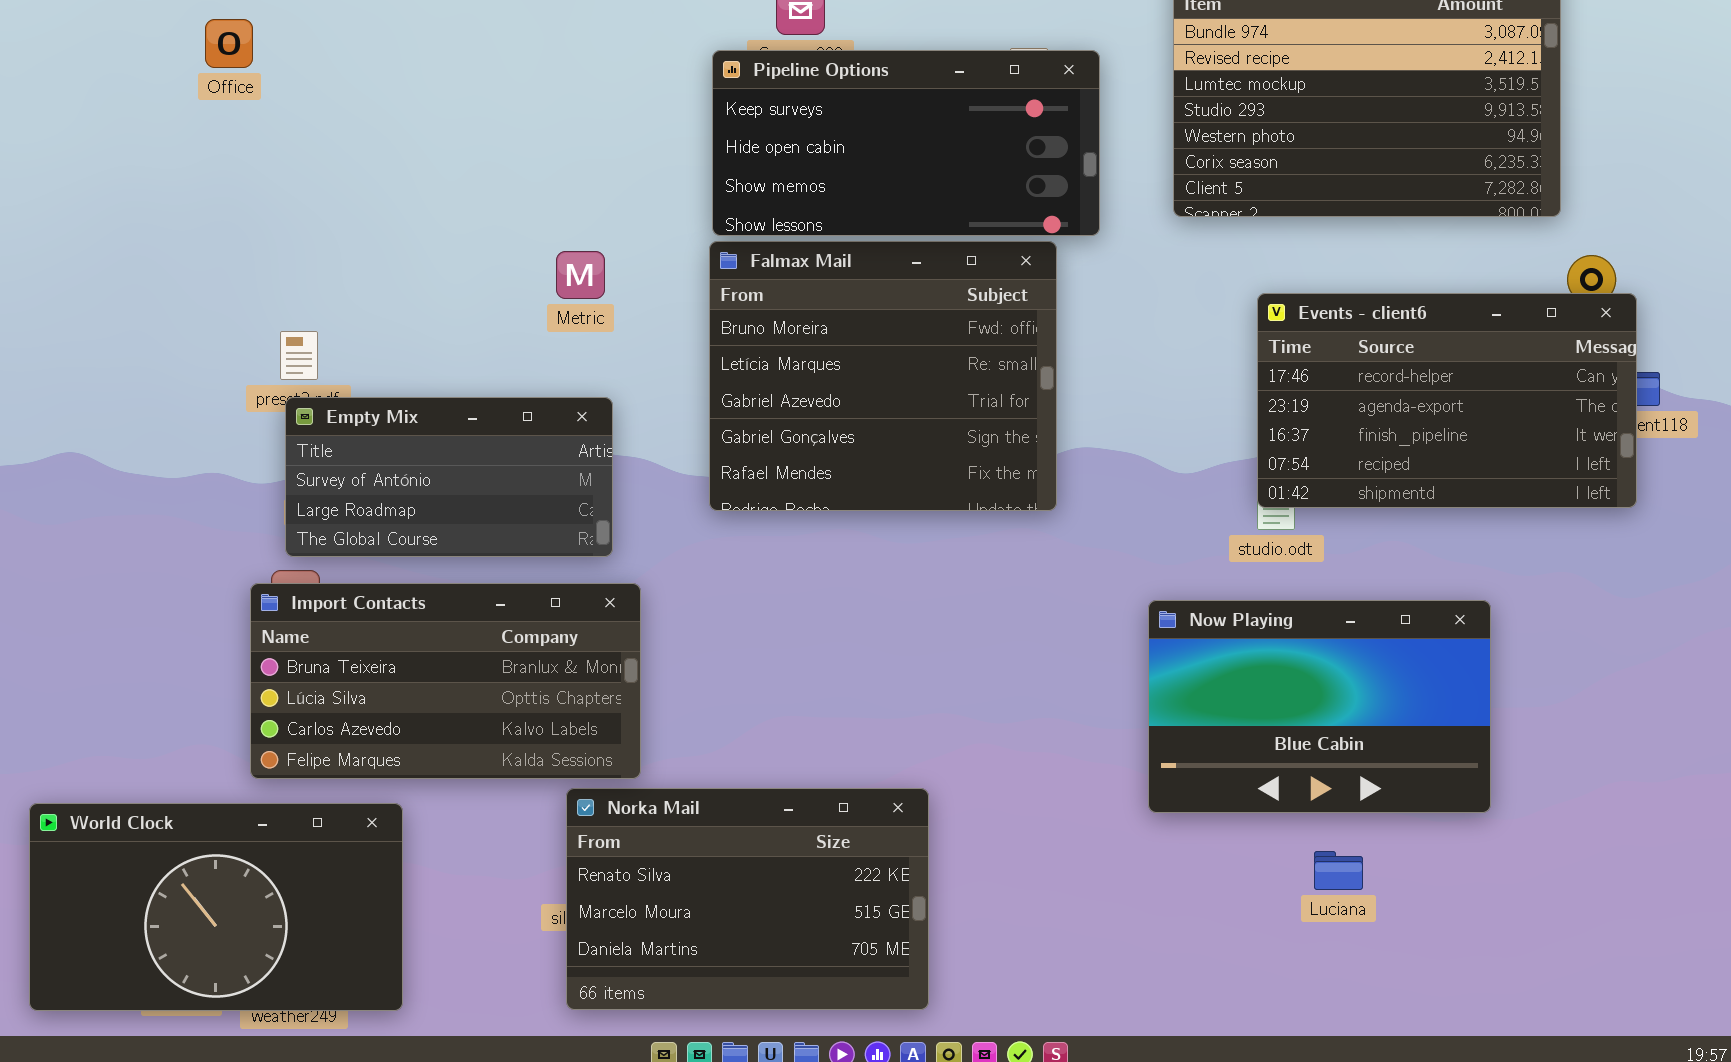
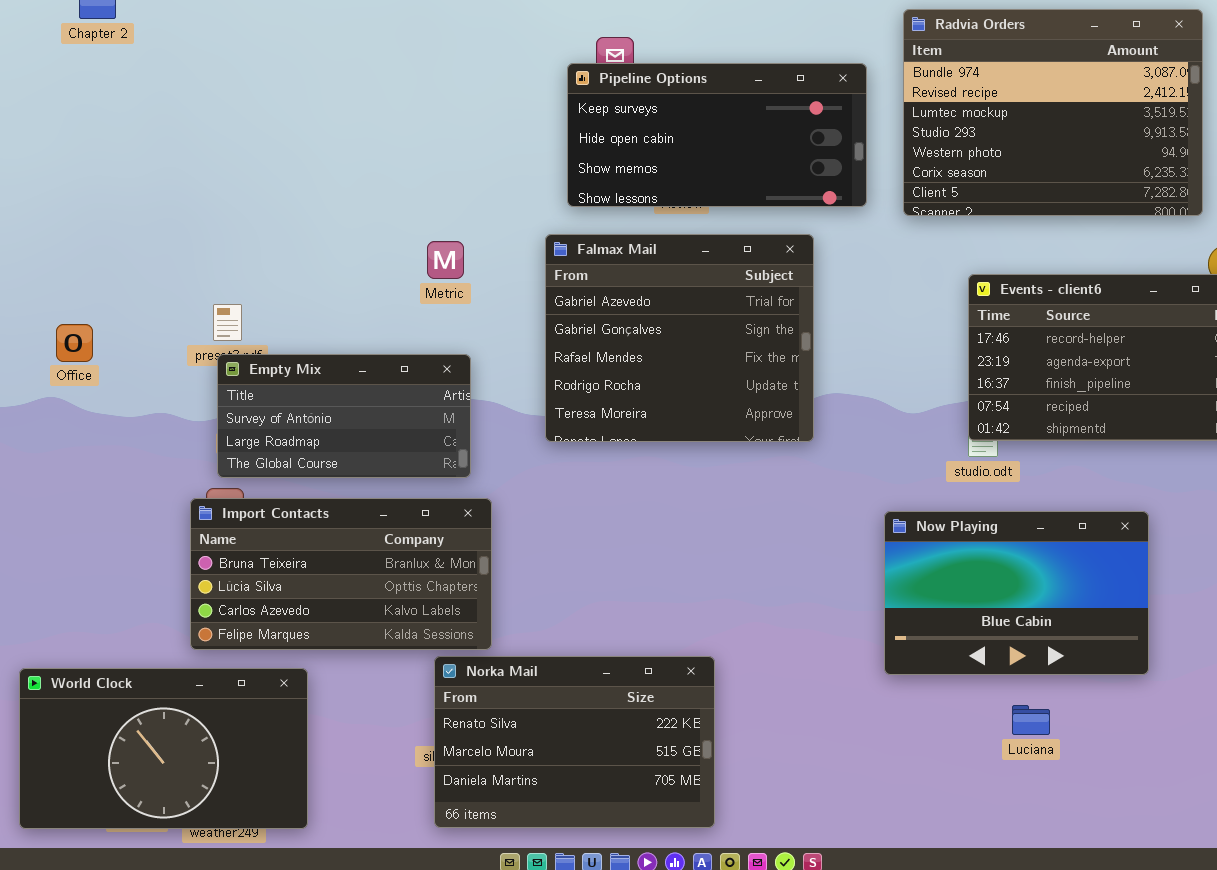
Office: [205,19,253,68] -> [56,324,93,362], moved
Pipeline Options: [712,50,1100,236] -> [567,63,867,207], moved
Falmax Mail: [709,241,1057,511] -> [545,234,814,442], scrolled down 2 rows

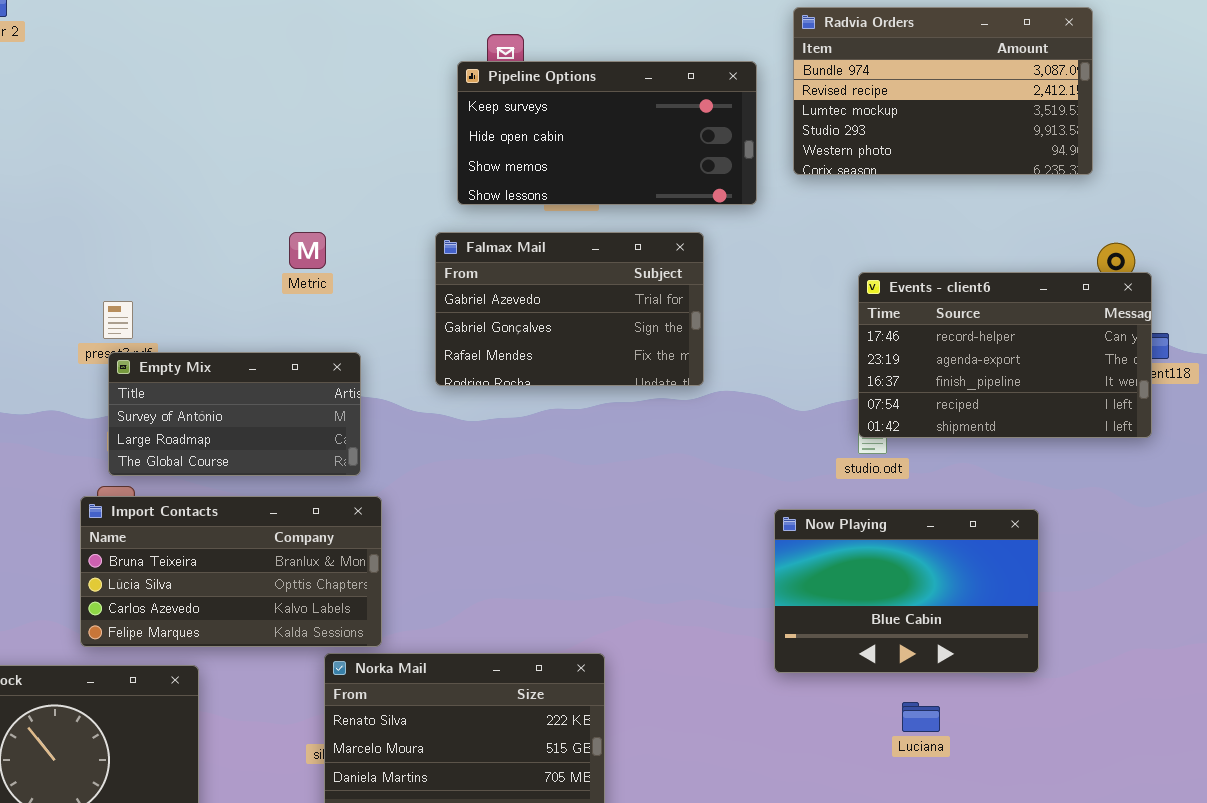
Radvia Orders: [903,9,1203,216] -> [793,7,1093,175], resized
Falmax Mail: [545,234,814,442] -> [435,232,704,386], resized
Metric: [427,241,464,279] -> [289,232,326,269], moved

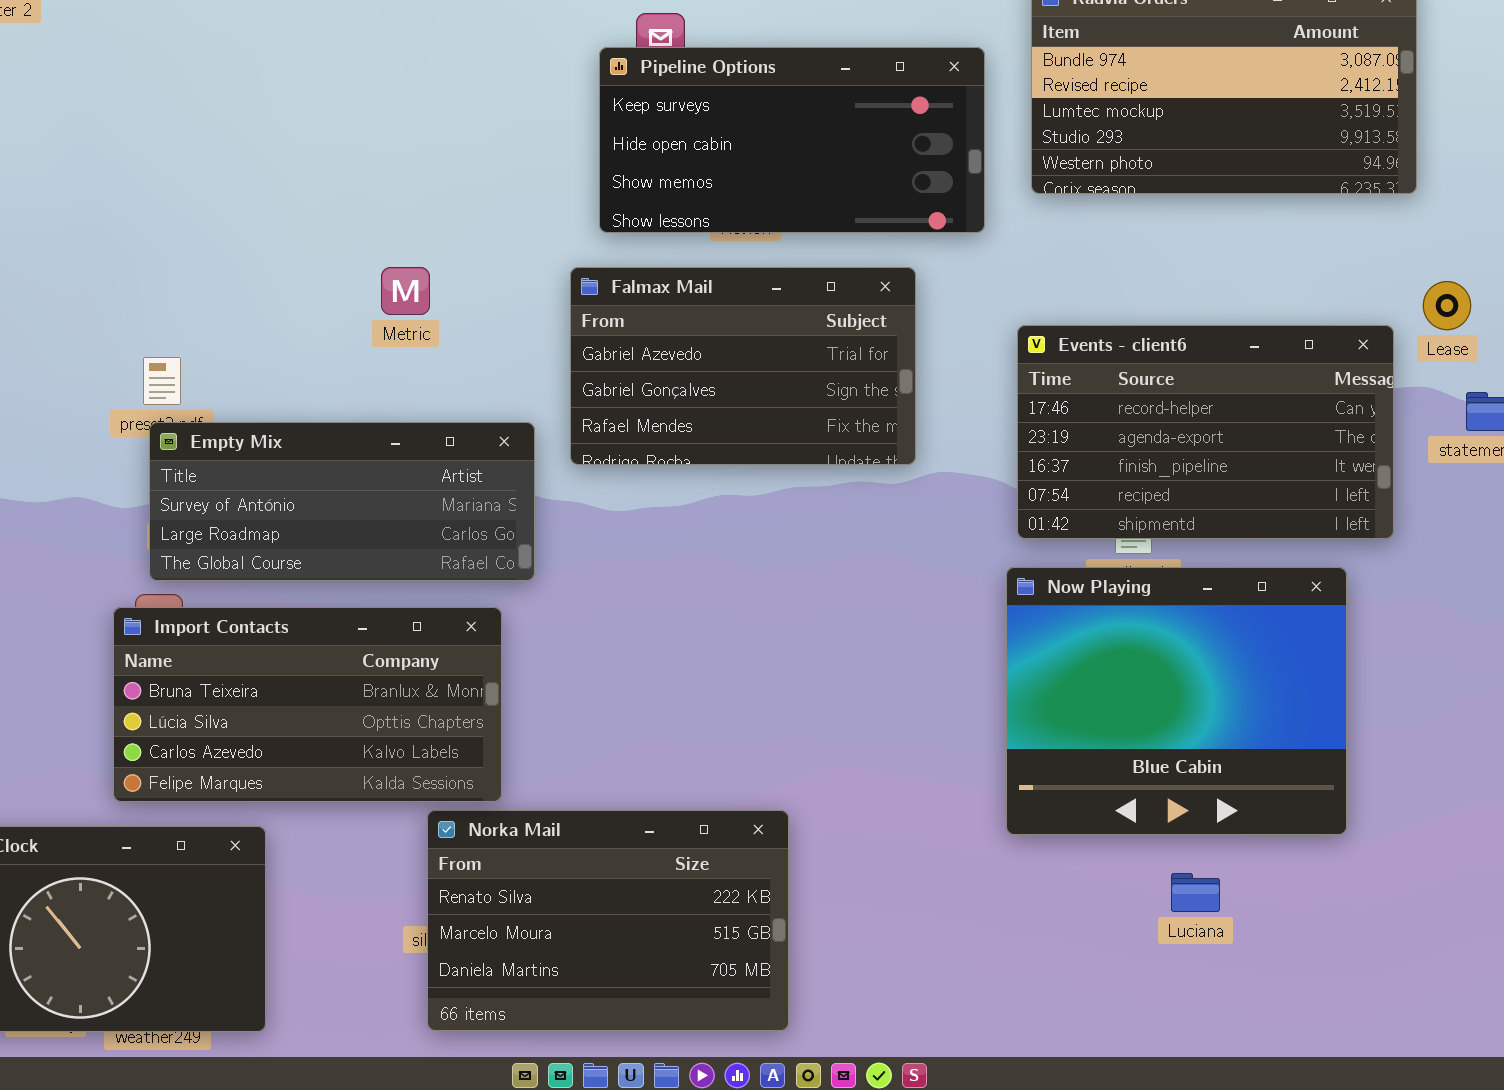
Events - client6: [858,272,1152,438] -> [1017,325,1394,539], moved
Empty Mix: [108,352,361,476] -> [149,422,535,581], resized
Now Playing: [774,509,1039,673] -> [1006,567,1347,835], resized

